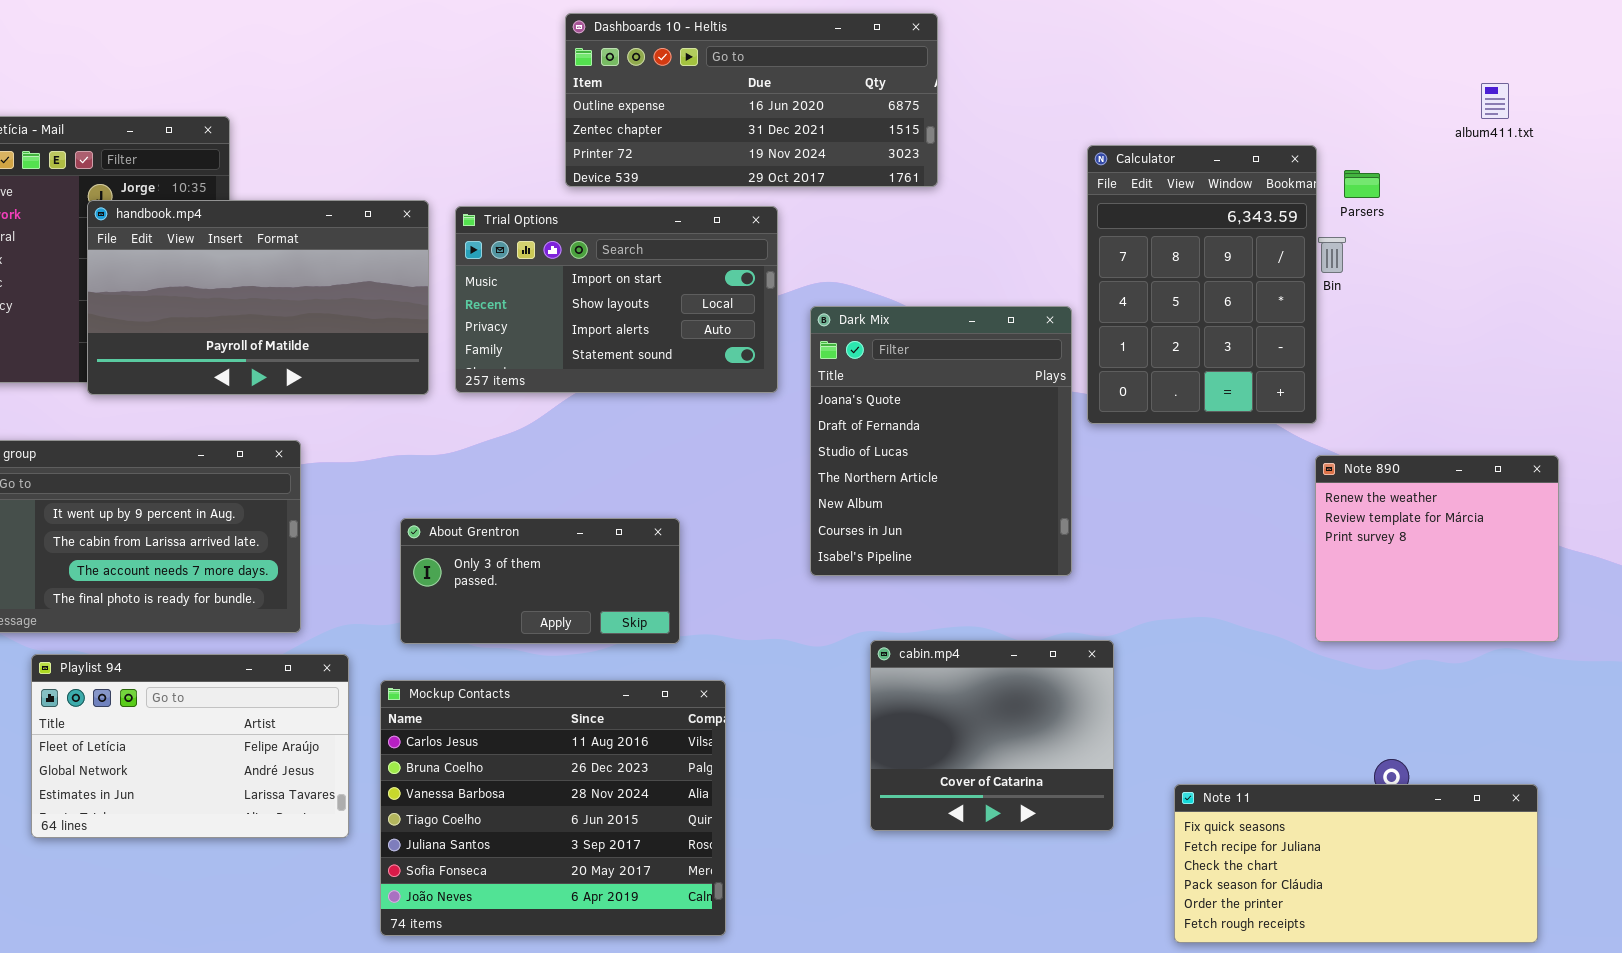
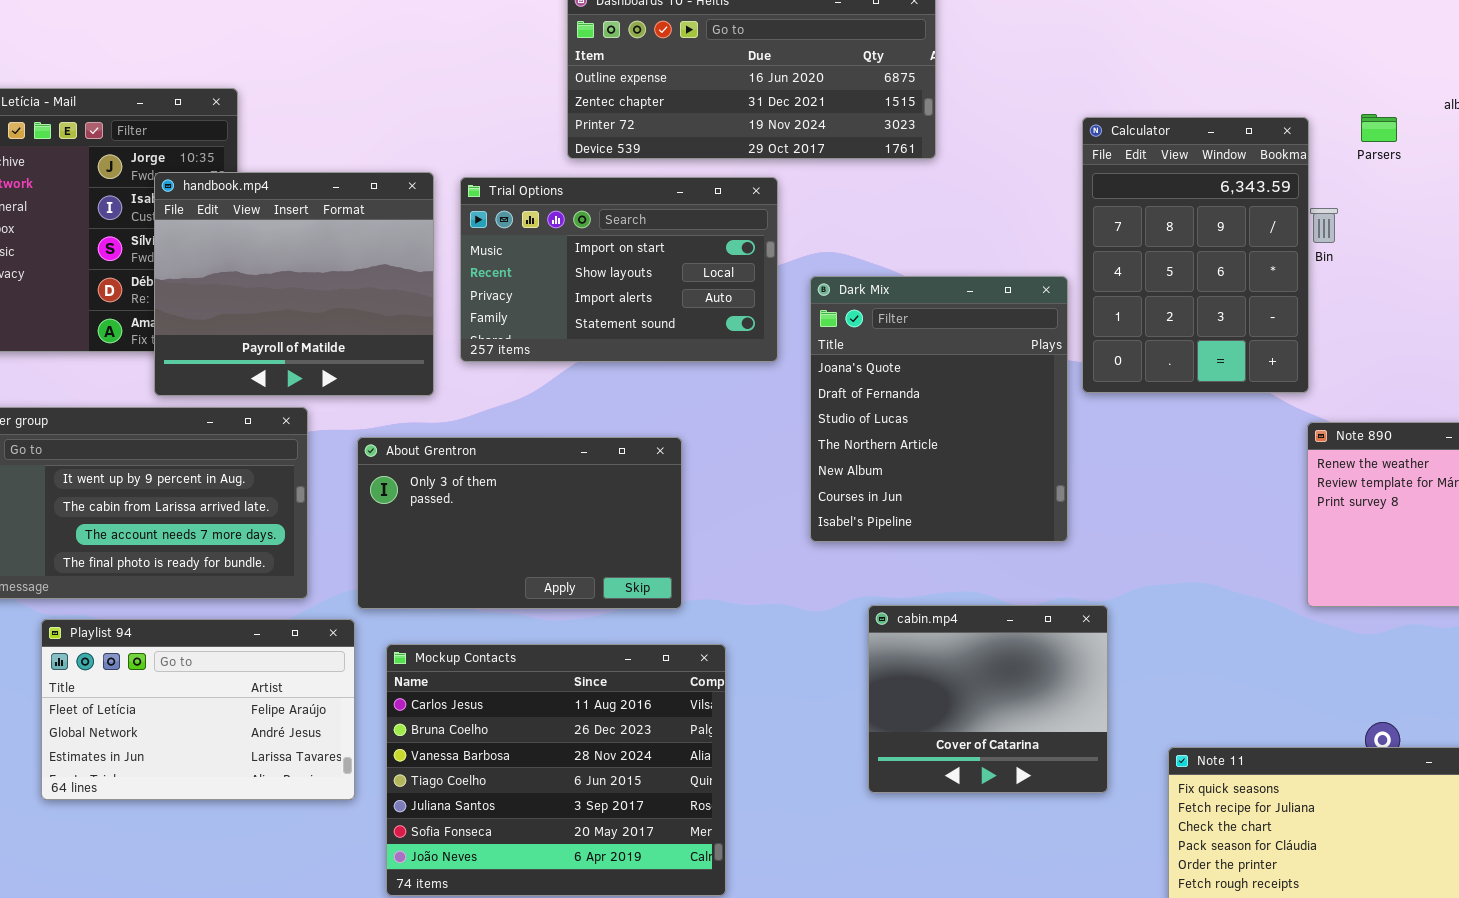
Parsers: [1344,170,1380,198] -> [1361,114,1397,142], moved
handbook.mp4: [87,200,429,395] -> [154,172,434,396], resized
About Grentron: [400,518,680,644] -> [357,437,682,609], resized

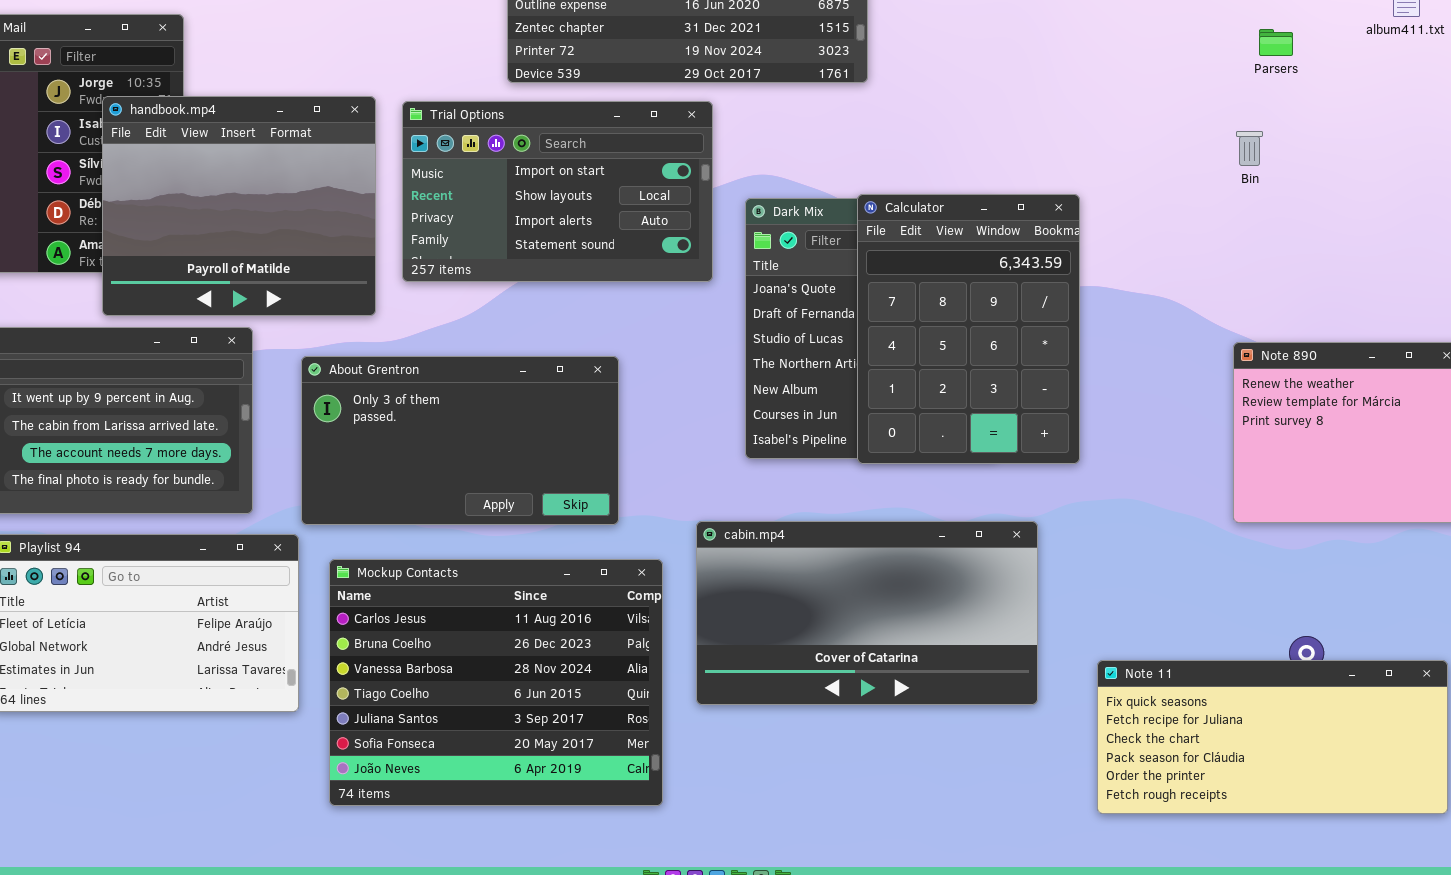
Parsers: [1361,114,1397,142] -> [1259,29,1293,56], moved
Calculator: [1082,117,1309,393] -> [857,194,1080,464], moved
cabin.mp4: [868,605,1108,793] -> [696,521,1038,705], resized

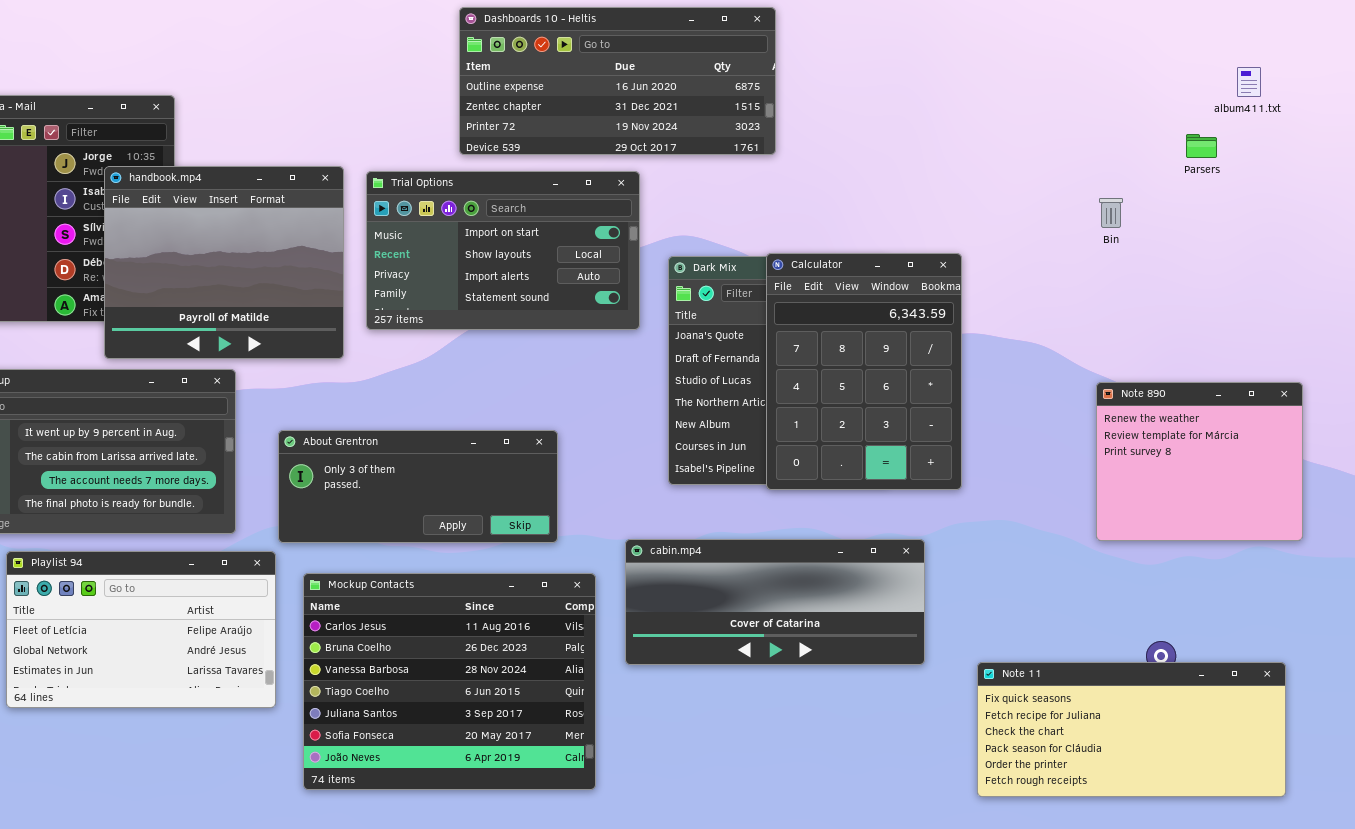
Parsers: [1259,29,1293,56] -> [1186,134,1217,158], moved
About Grentron: [301,356,619,525] -> [278,430,558,543], resized
cabin.mp4: [696,521,1038,705] -> [625,539,925,665], resized

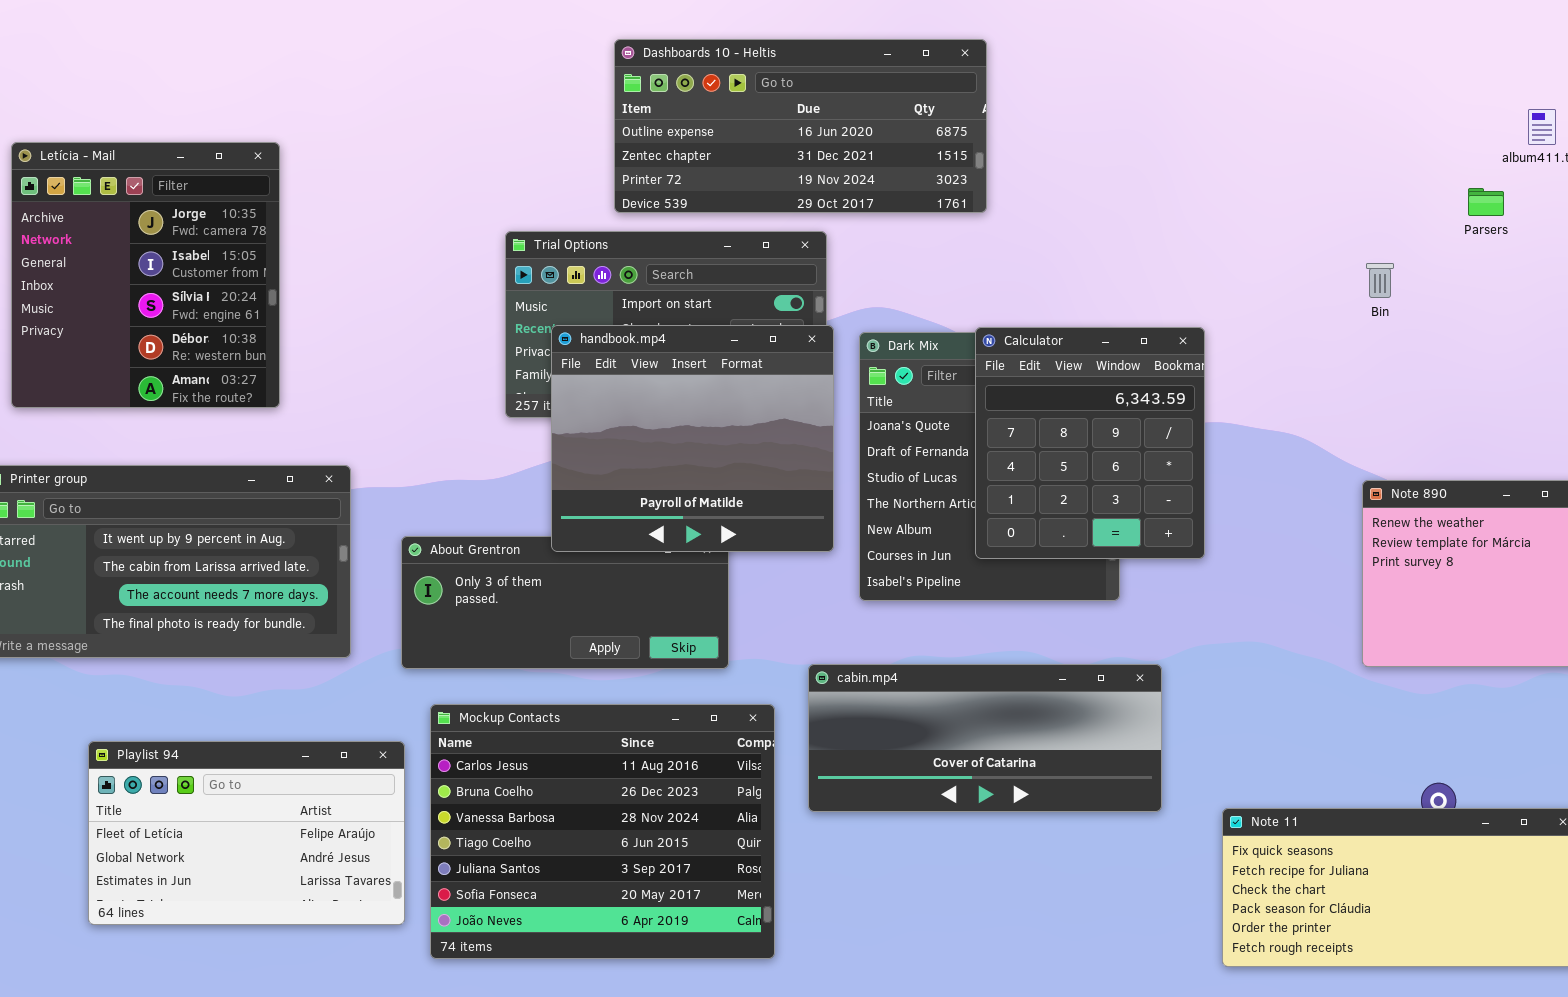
handbook.mp4: [104,166,344,359] -> [551,325,834,552], moved
Calculator: [766,253,962,490] -> [975,327,1205,559], resized
Playlist 94: [6,551,276,708] -> [88,741,405,925], moved

